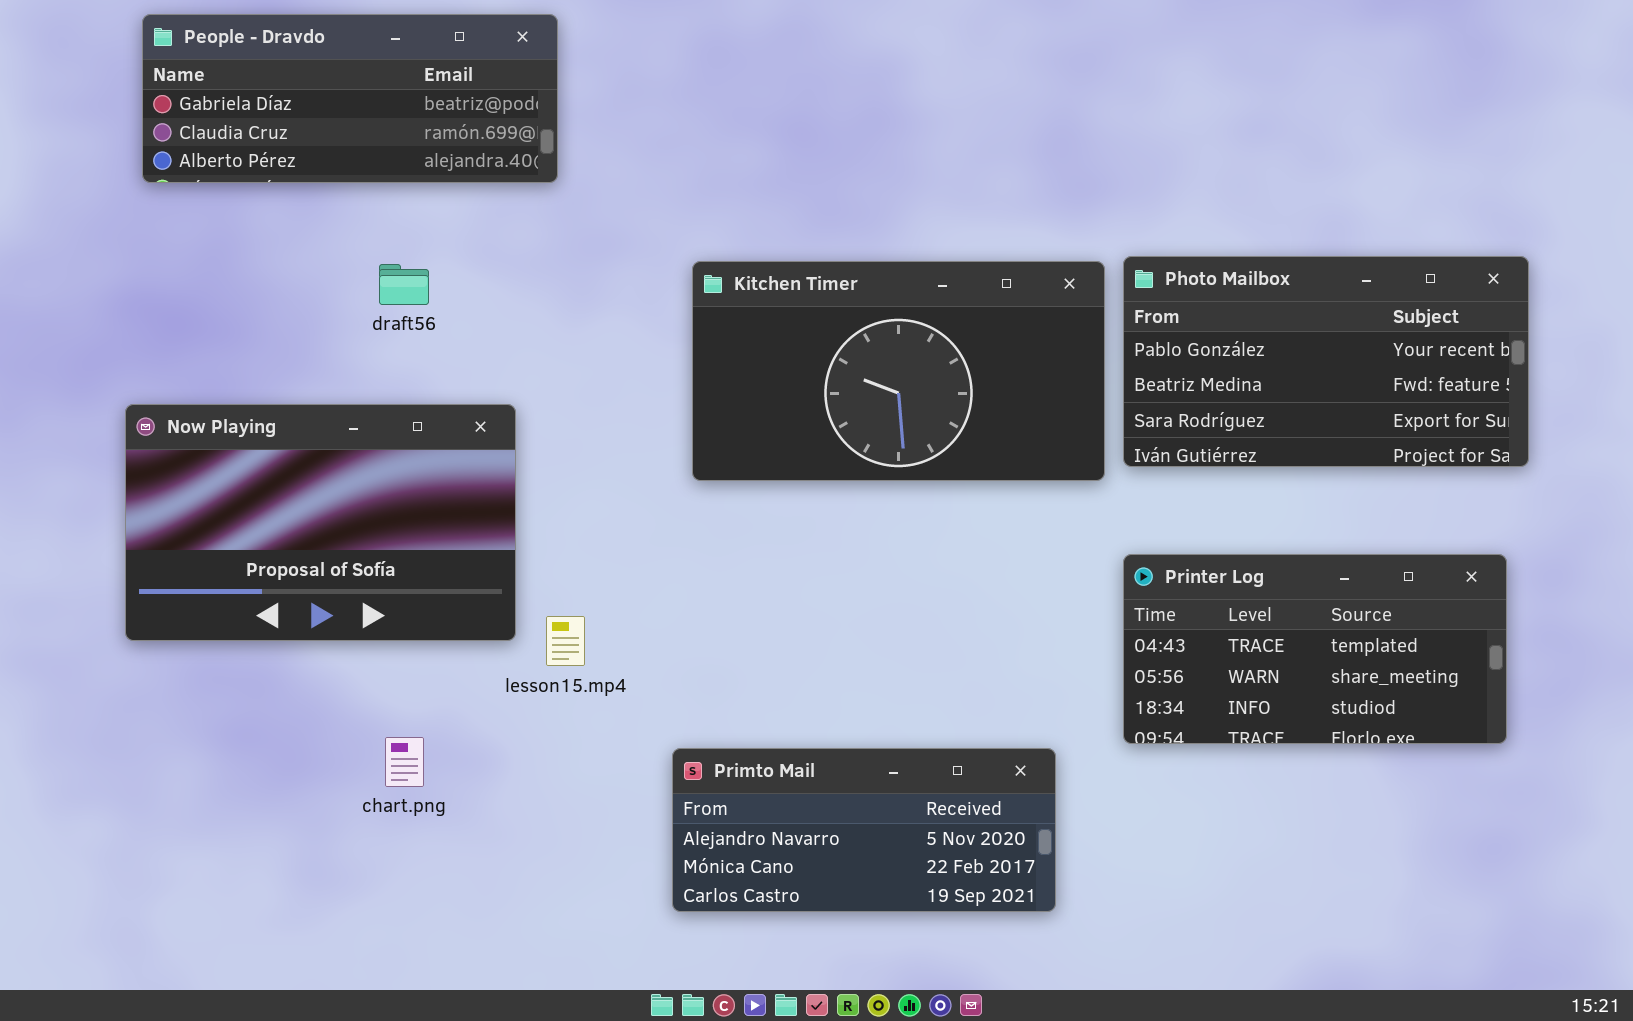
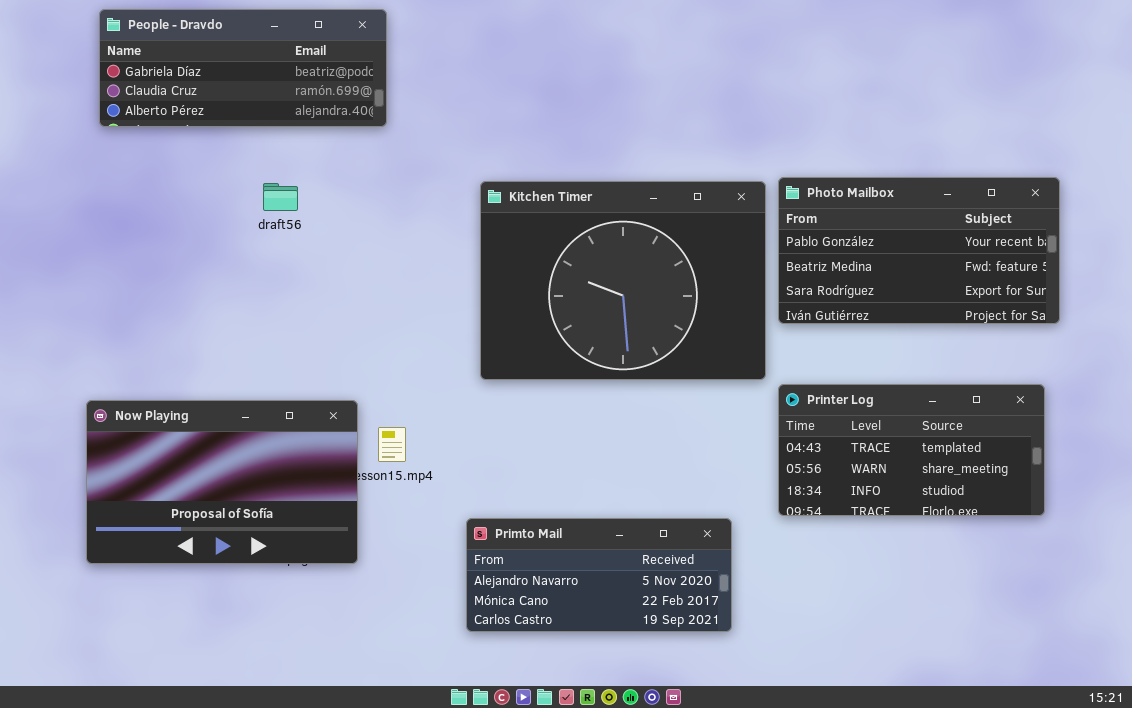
Kitchen Timer: [692,261,1105,481] -> [480,181,766,380], resized
Now Playing: [125,404,516,641] -> [86,400,358,564], moved

